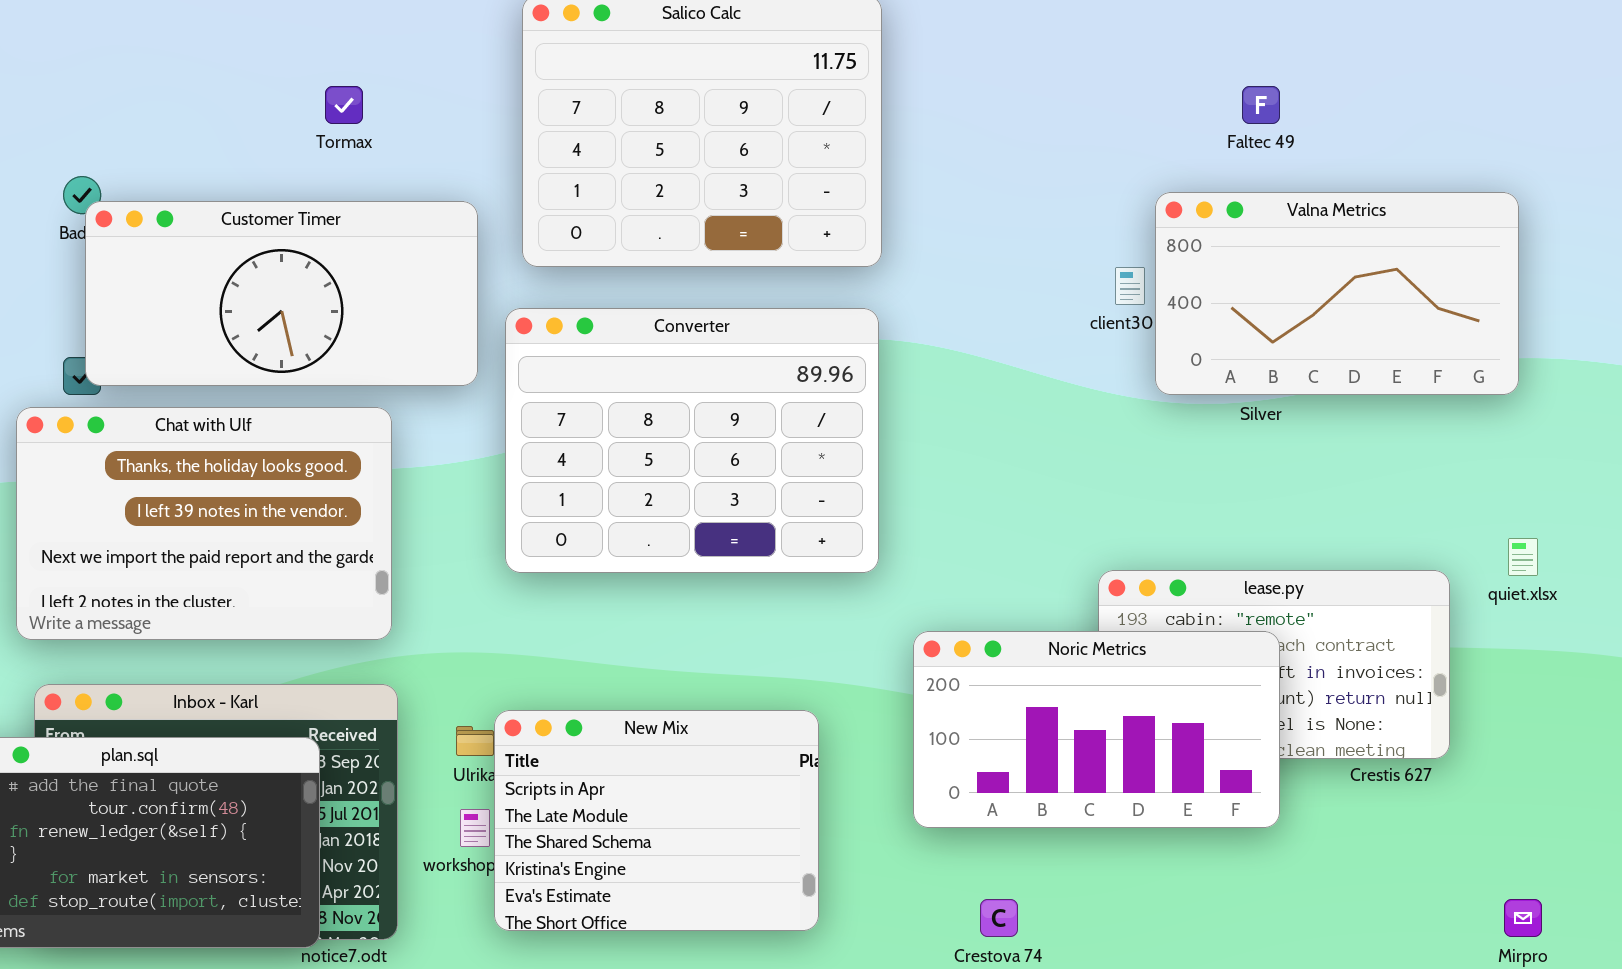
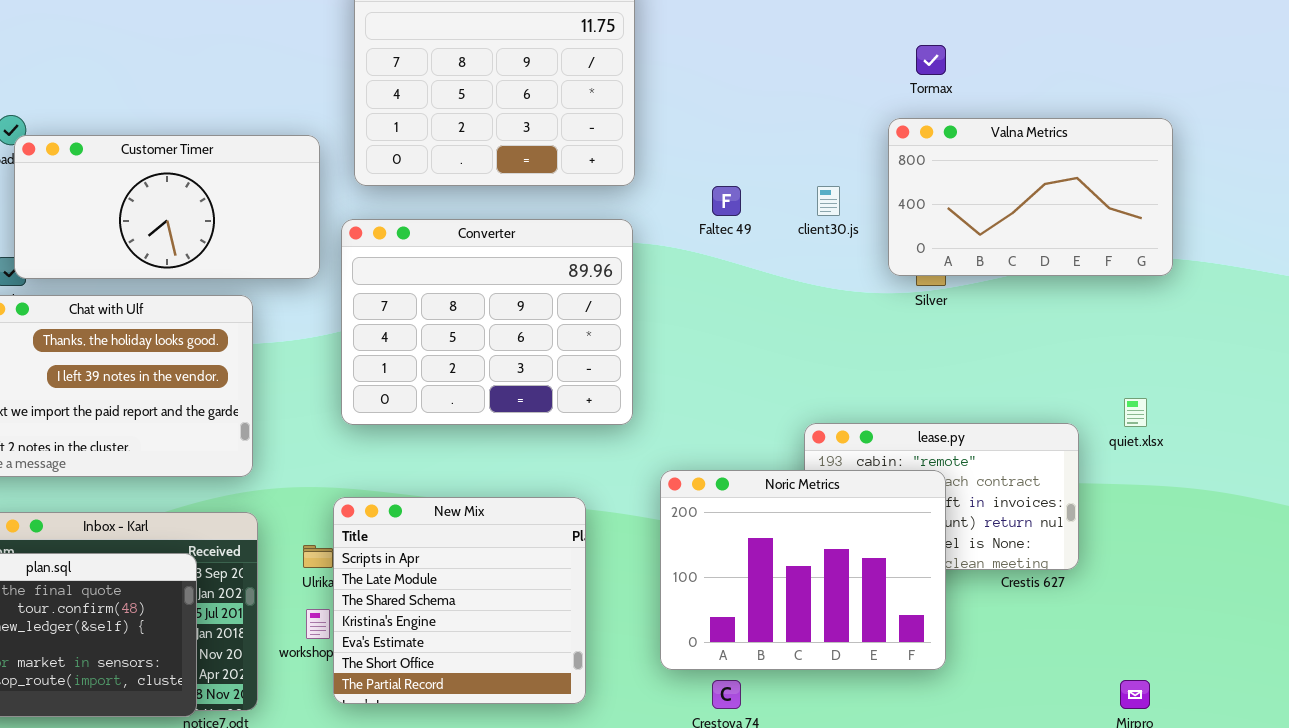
Tormax: [325,86,363,124] -> [916,45,946,75], moved
Faltec 49: [1242,86,1280,124] -> [712,186,741,216], moved
Valna Metrics: [1155,192,1519,395] -> [888,118,1173,276], moved
Noric Metrics: [913,631,1280,828] -> [660,470,946,670], resized
New Mix: [494,710,819,931] -> [333,497,586,704], resized

